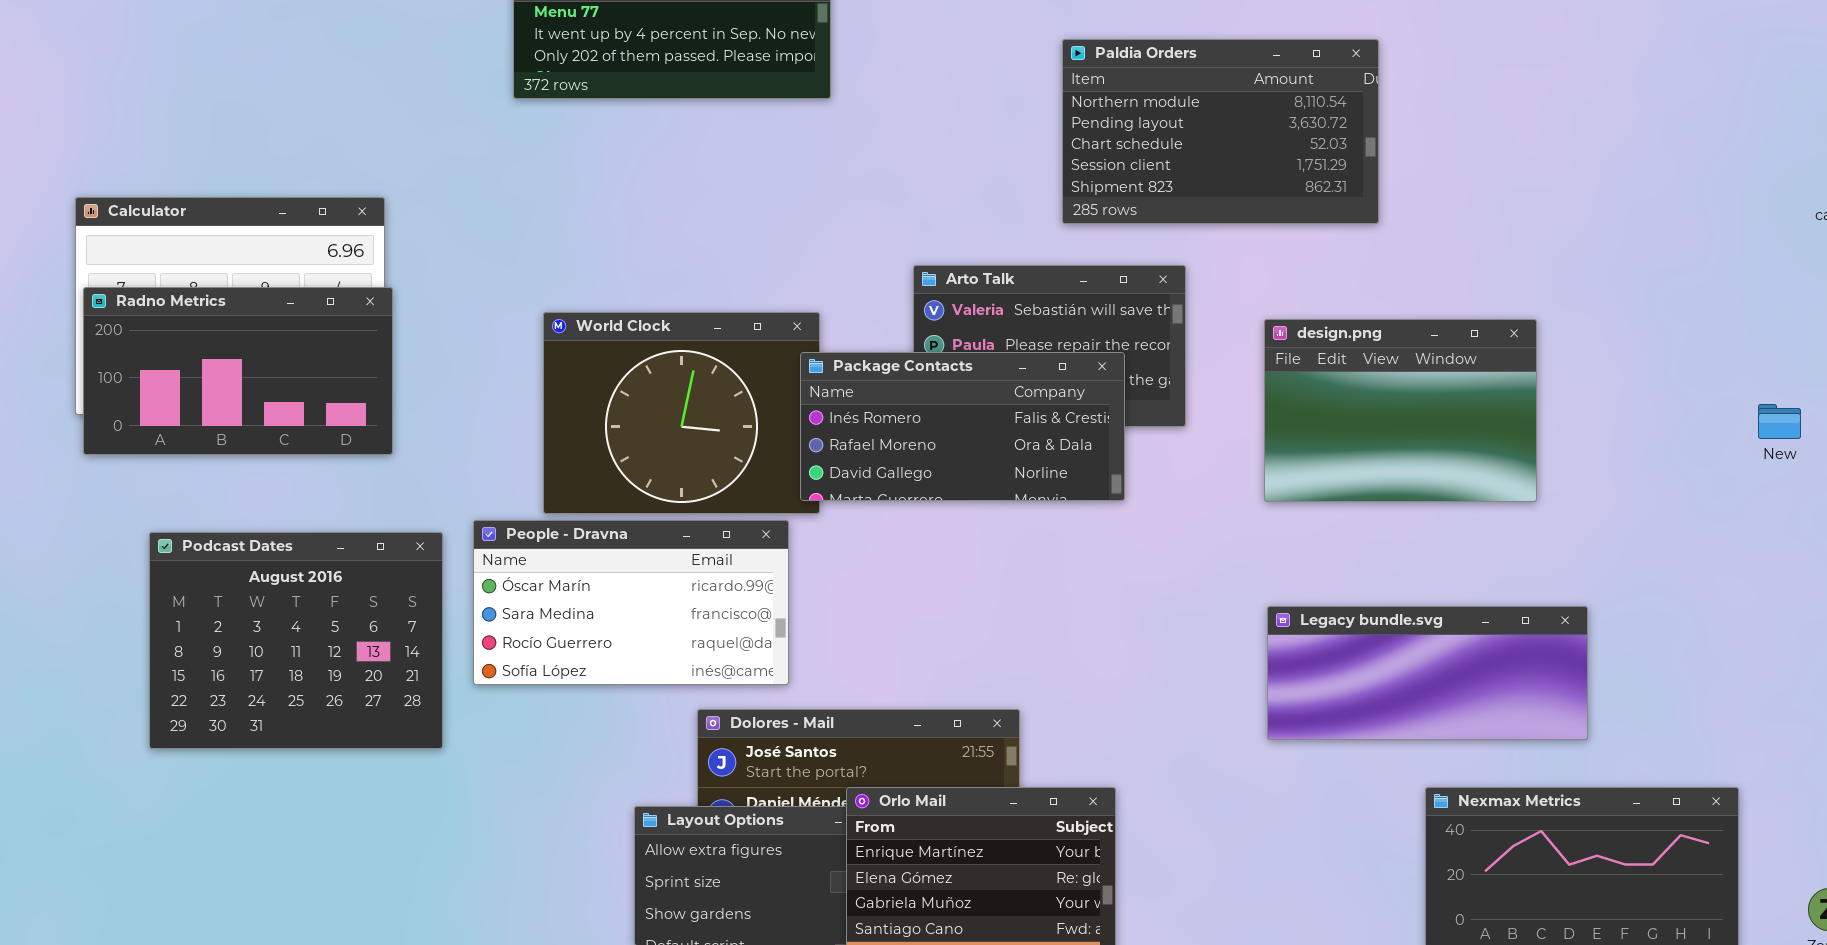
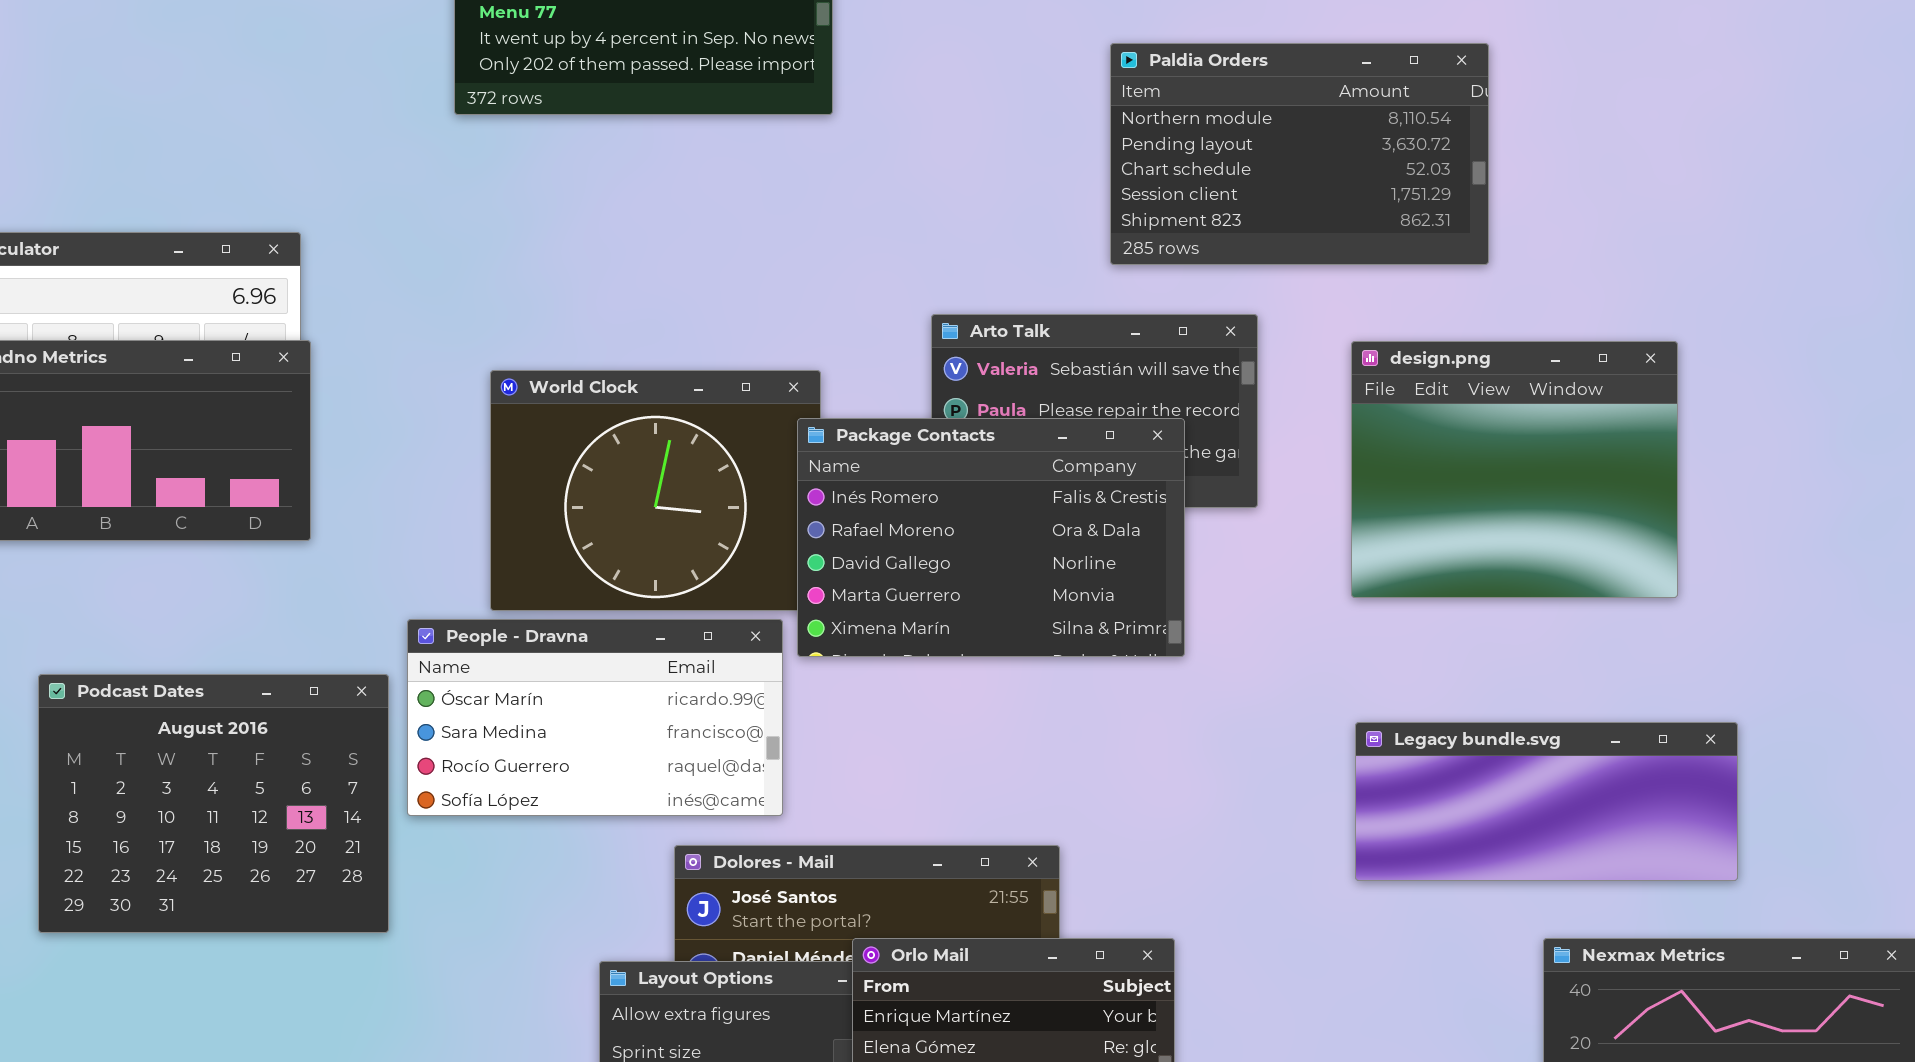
design.png: [1264,319,1537,502] -> [1351,341,1678,598], resized
Package Contacts: [800,352,1125,501] -> [797,418,1185,657], resized
Podcast Dates: [149,532,443,749] -> [38,674,389,933], moved

